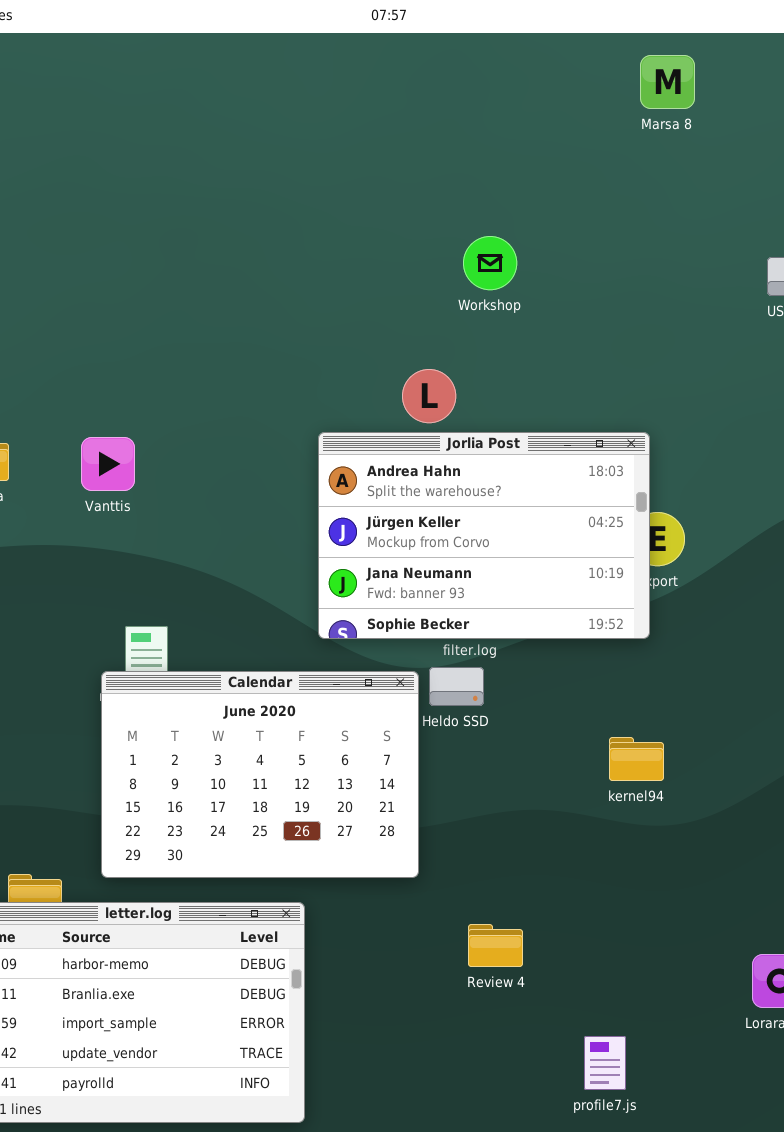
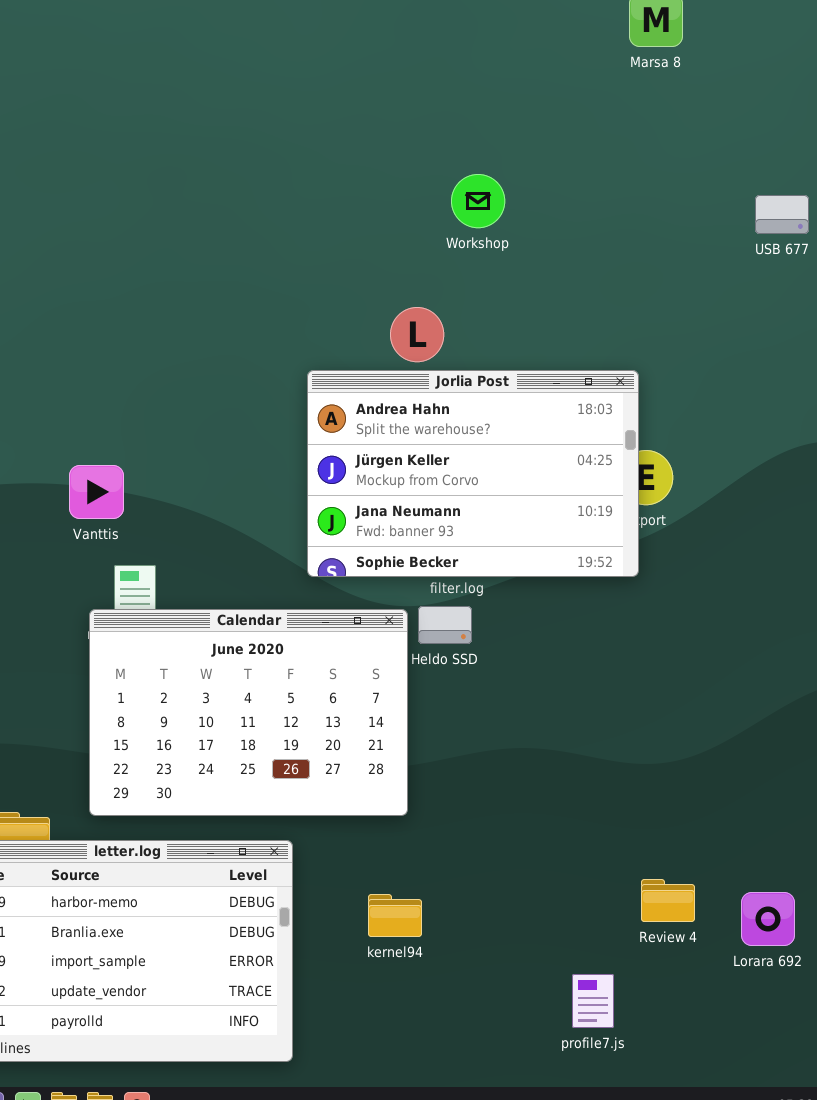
Vanttis: [81,437,135,491] -> [69,465,124,519], moved
kernel94: [609,737,664,781] -> [368,894,422,937], moved
Review 4: [468,924,523,967] -> [641,879,695,922], moved

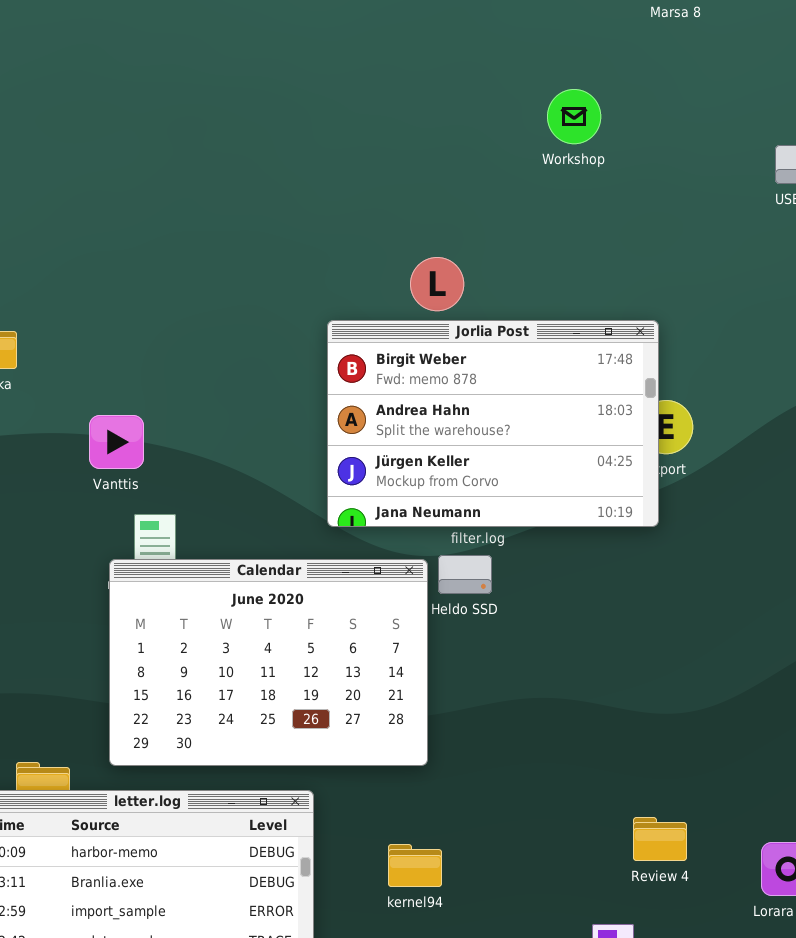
Workshop: [451,174,505,228] -> [547,89,601,144], moved
Jorlia Post: [307,370,639,577] -> [327,320,659,527], scrolled up 1 row
Review 4: [641,879,695,922] -> [633,817,687,861], moved

